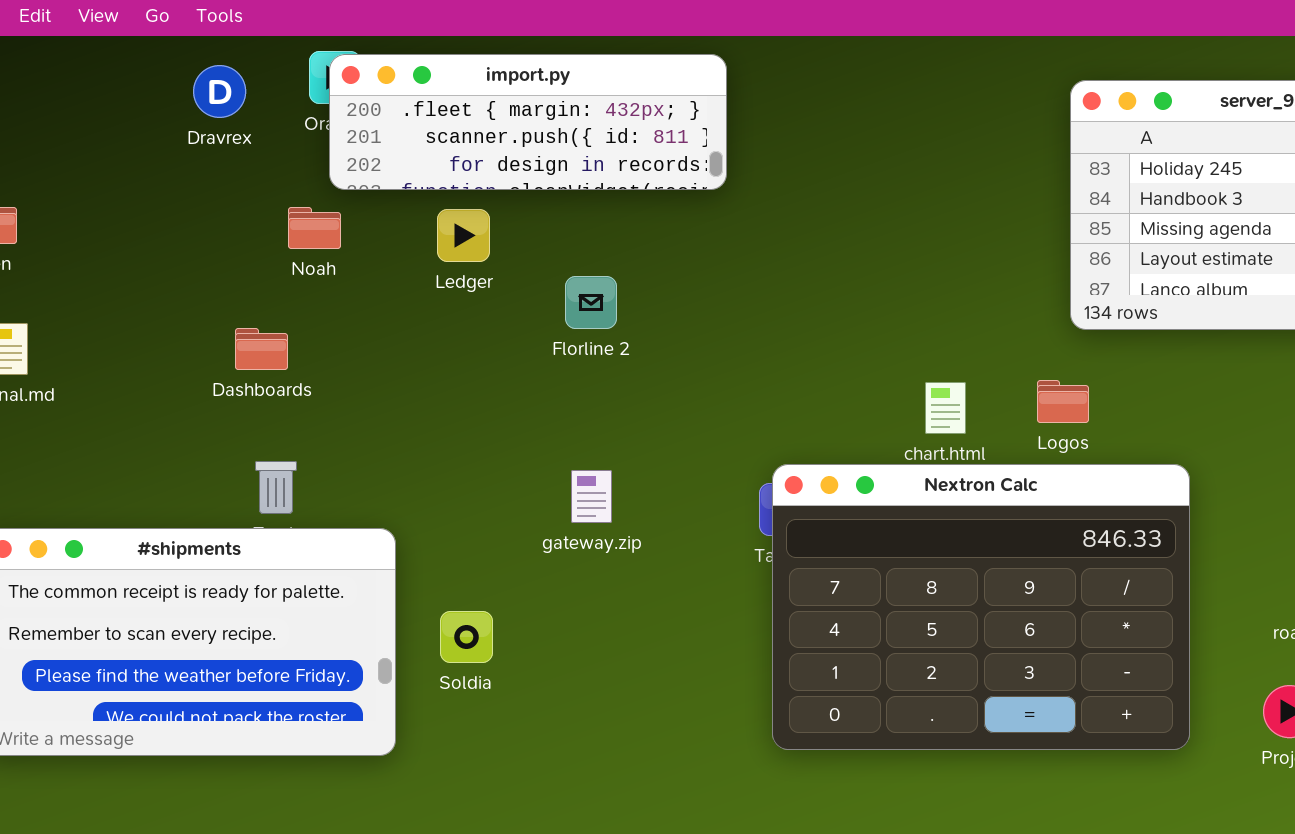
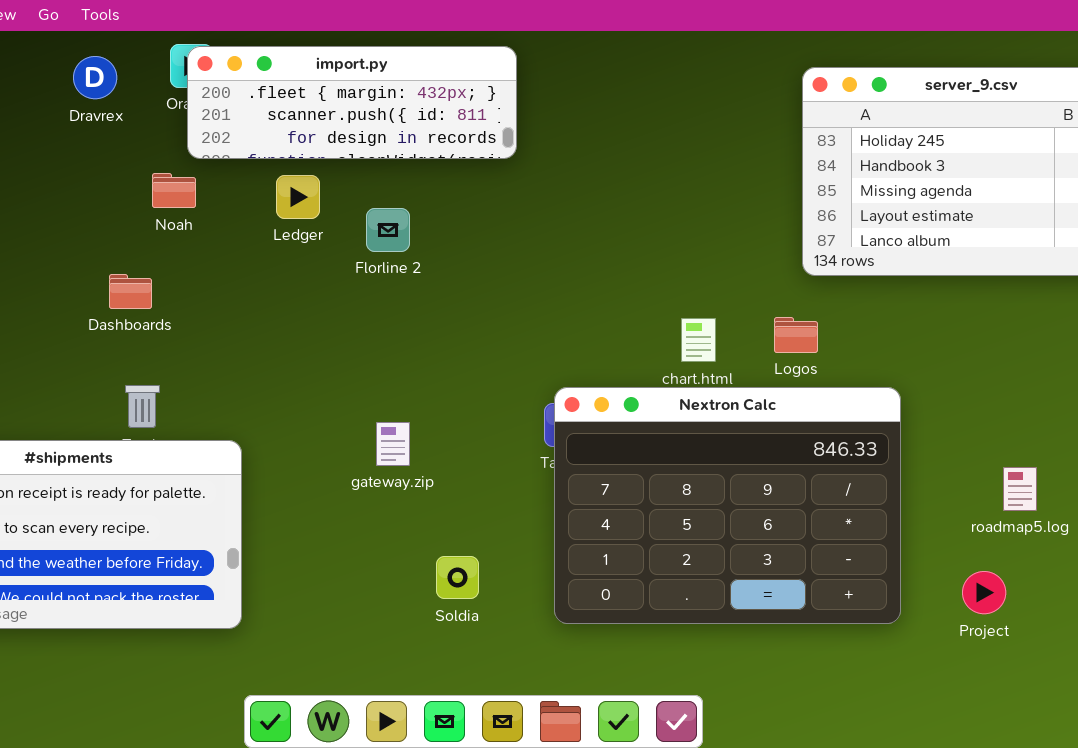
Florline 2: [565,276,617,329] -> [366,208,410,252], moved
gateway.zip: [571,470,612,523] -> [376,422,410,466], moved
Soldia: [440,611,493,663] -> [436,556,479,599], moved

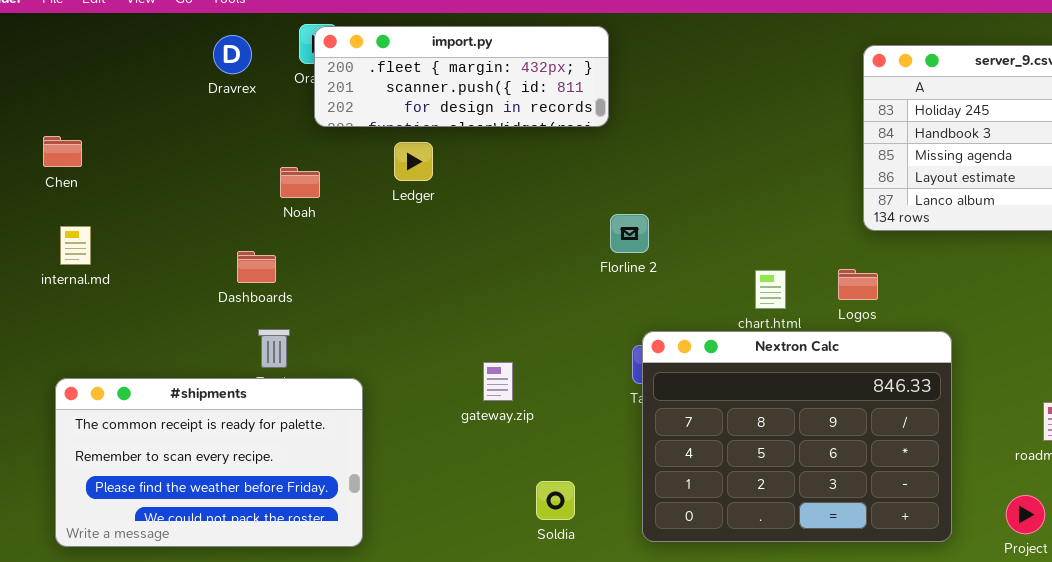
Noah: [152,173,196,208] -> [280,167,320,198], moved
Florline 2: [366,208,410,252] -> [610,214,649,253], moved
Dashboards: [109,274,152,309] -> [237,251,276,283], moved

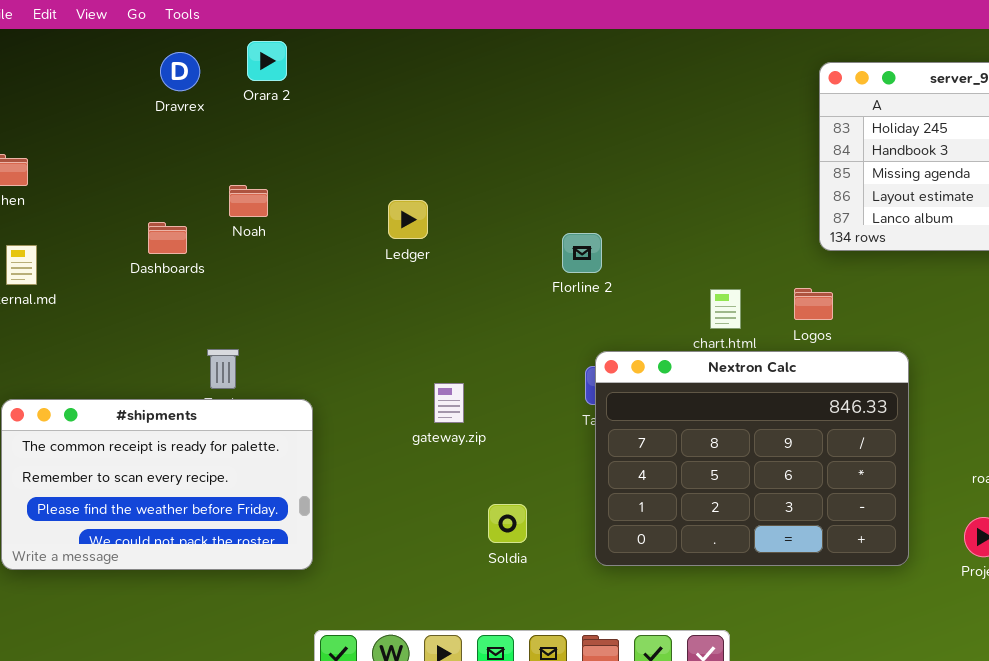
import.py: [314,26,609,127] -> none, closed
Ledger: [394,142,433,181] -> [388,200,428,239], moved
Dashboards: [237,251,276,283] -> [148,222,187,254], moved

